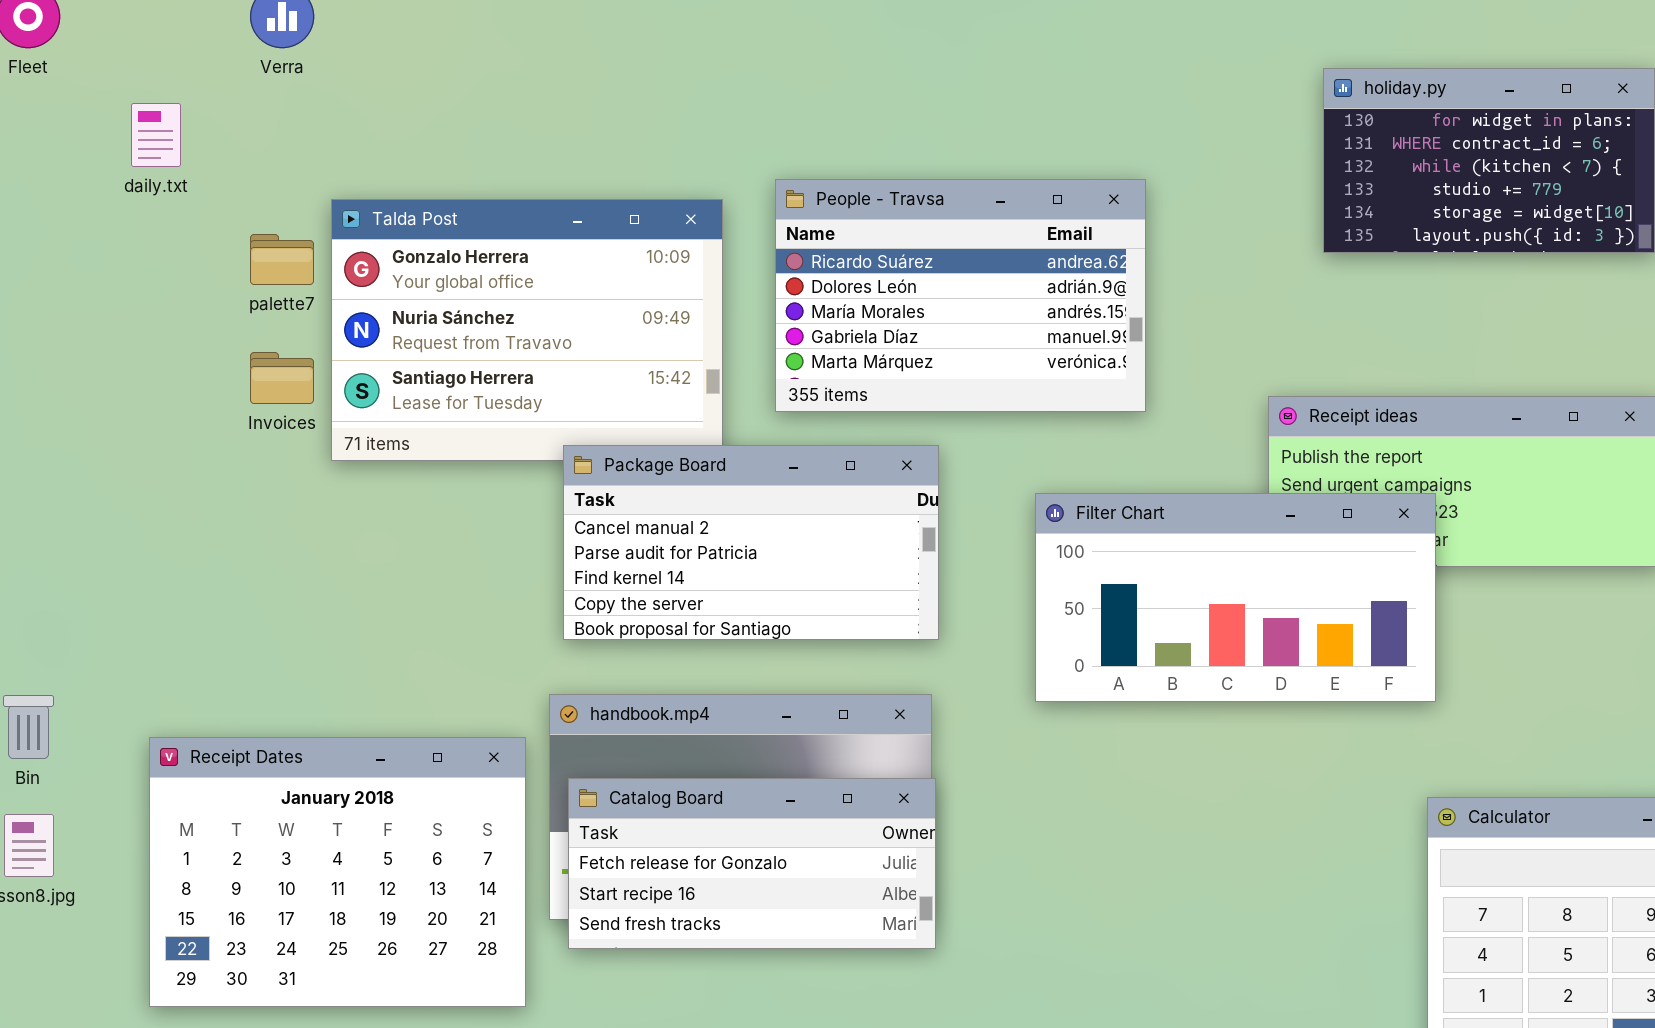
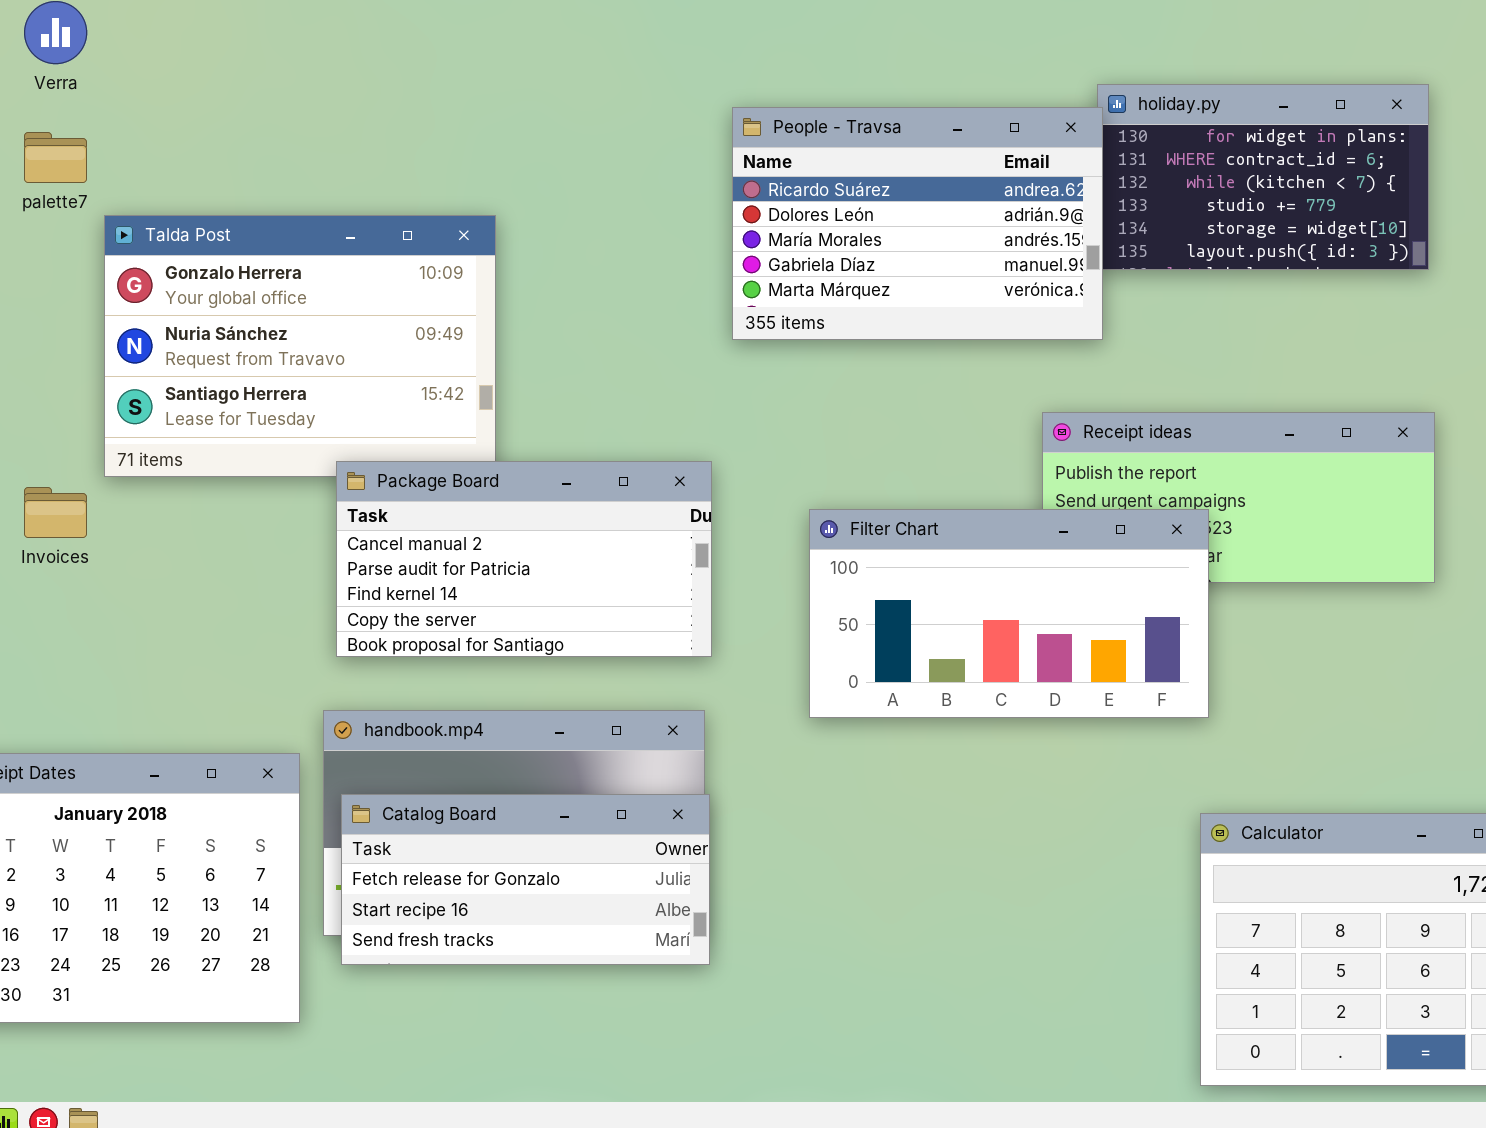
People - Travsa: [775,179,1146,412] -> [732,107,1103,340], moved
palette7: [250,234,314,285] -> [24,132,87,183], moved
Invoices: [250,352,314,404] -> [24,487,87,538], moved

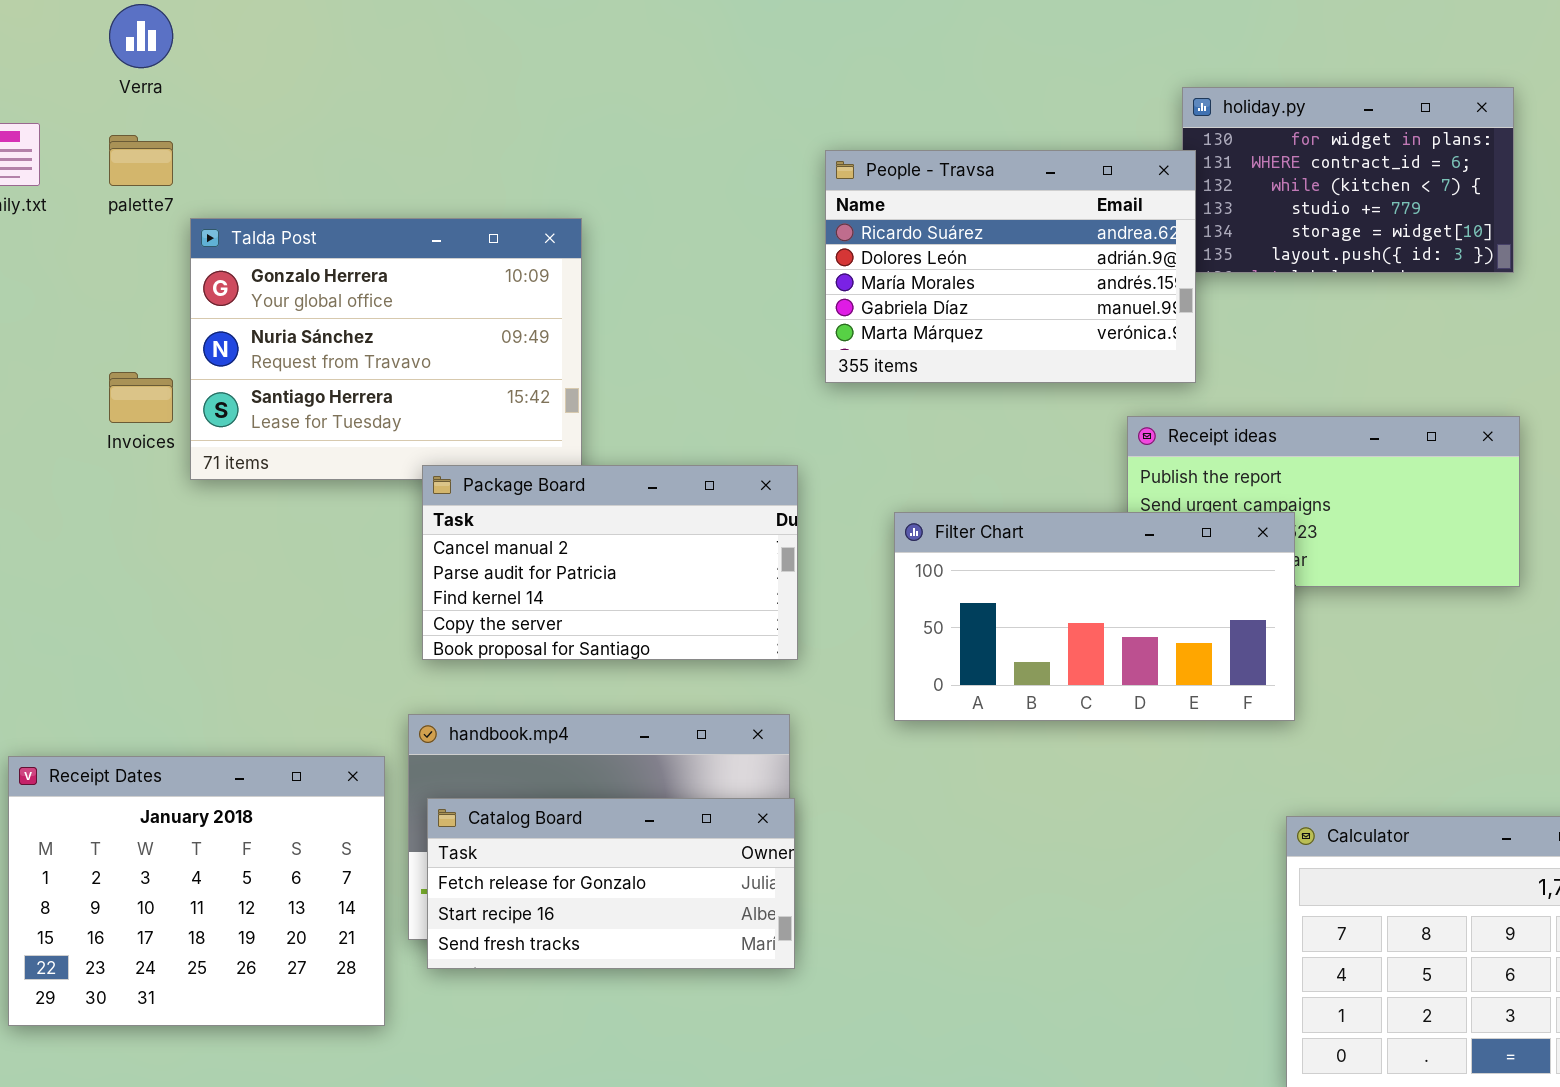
People - Travsa: [732,107,1103,340] -> [825,150,1196,383], moved
Invoices: [24,487,87,538] -> [109,372,173,423], moved

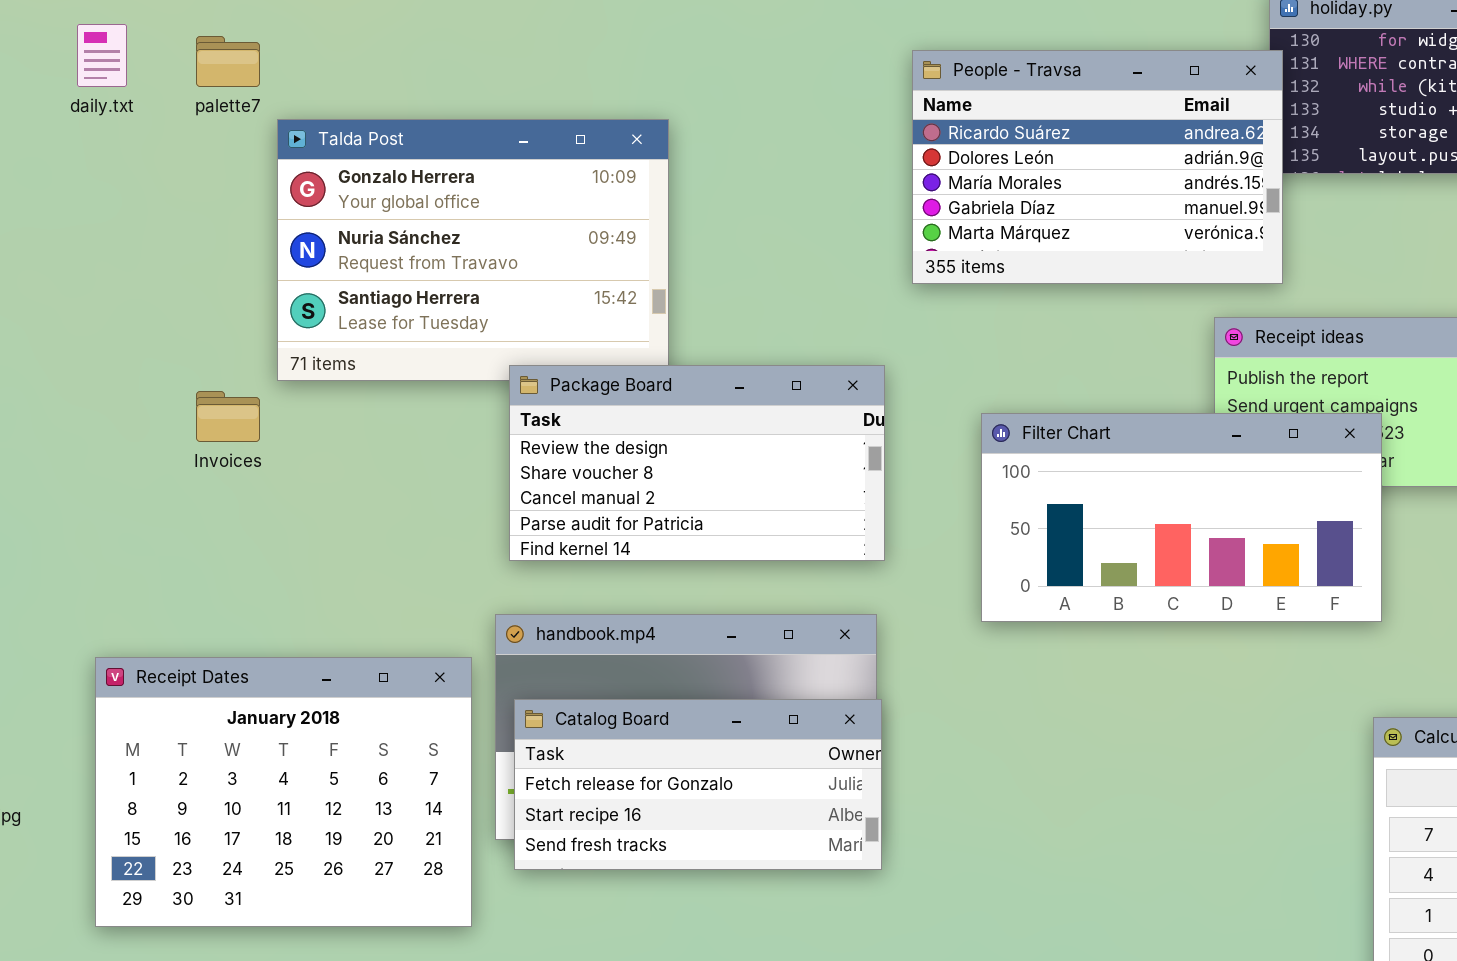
Invoices: [109,372,173,423] -> [196,391,260,442], moved
Package Board: [422,465,798,660] -> [509,365,885,561], scrolled up 2 rows

